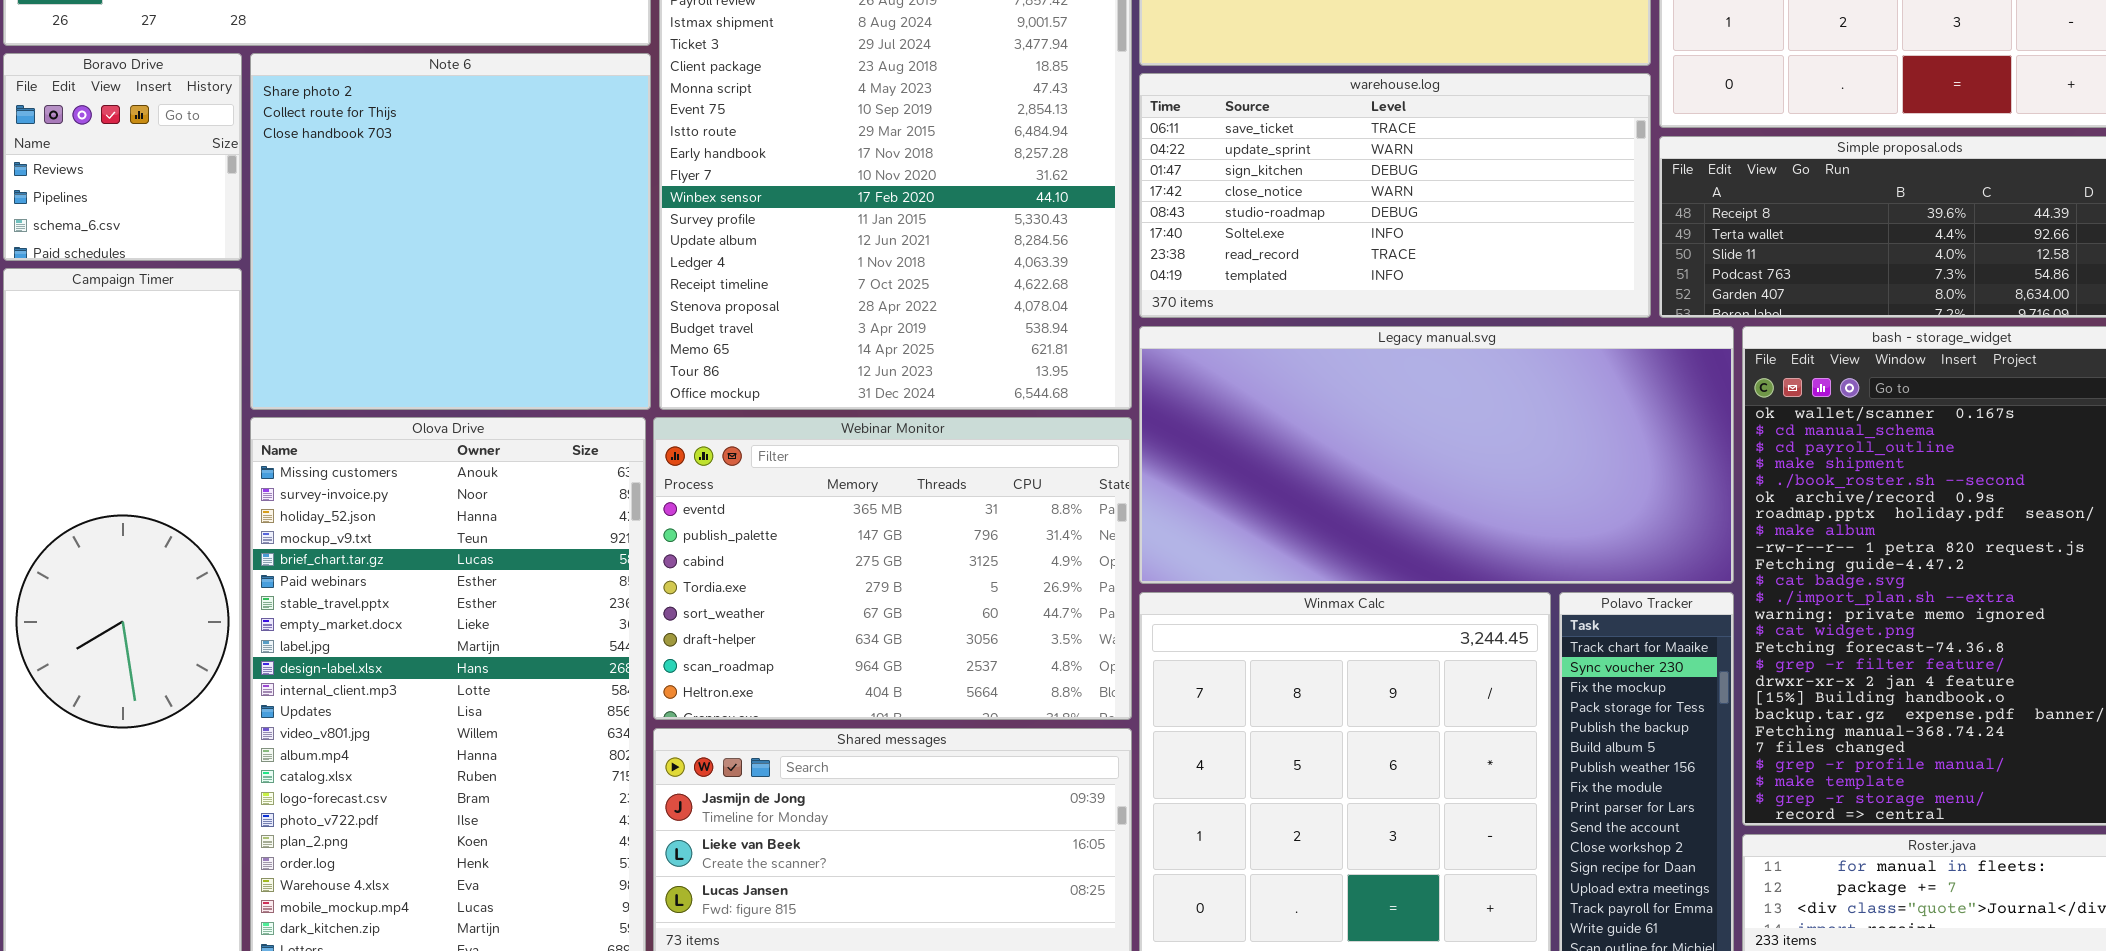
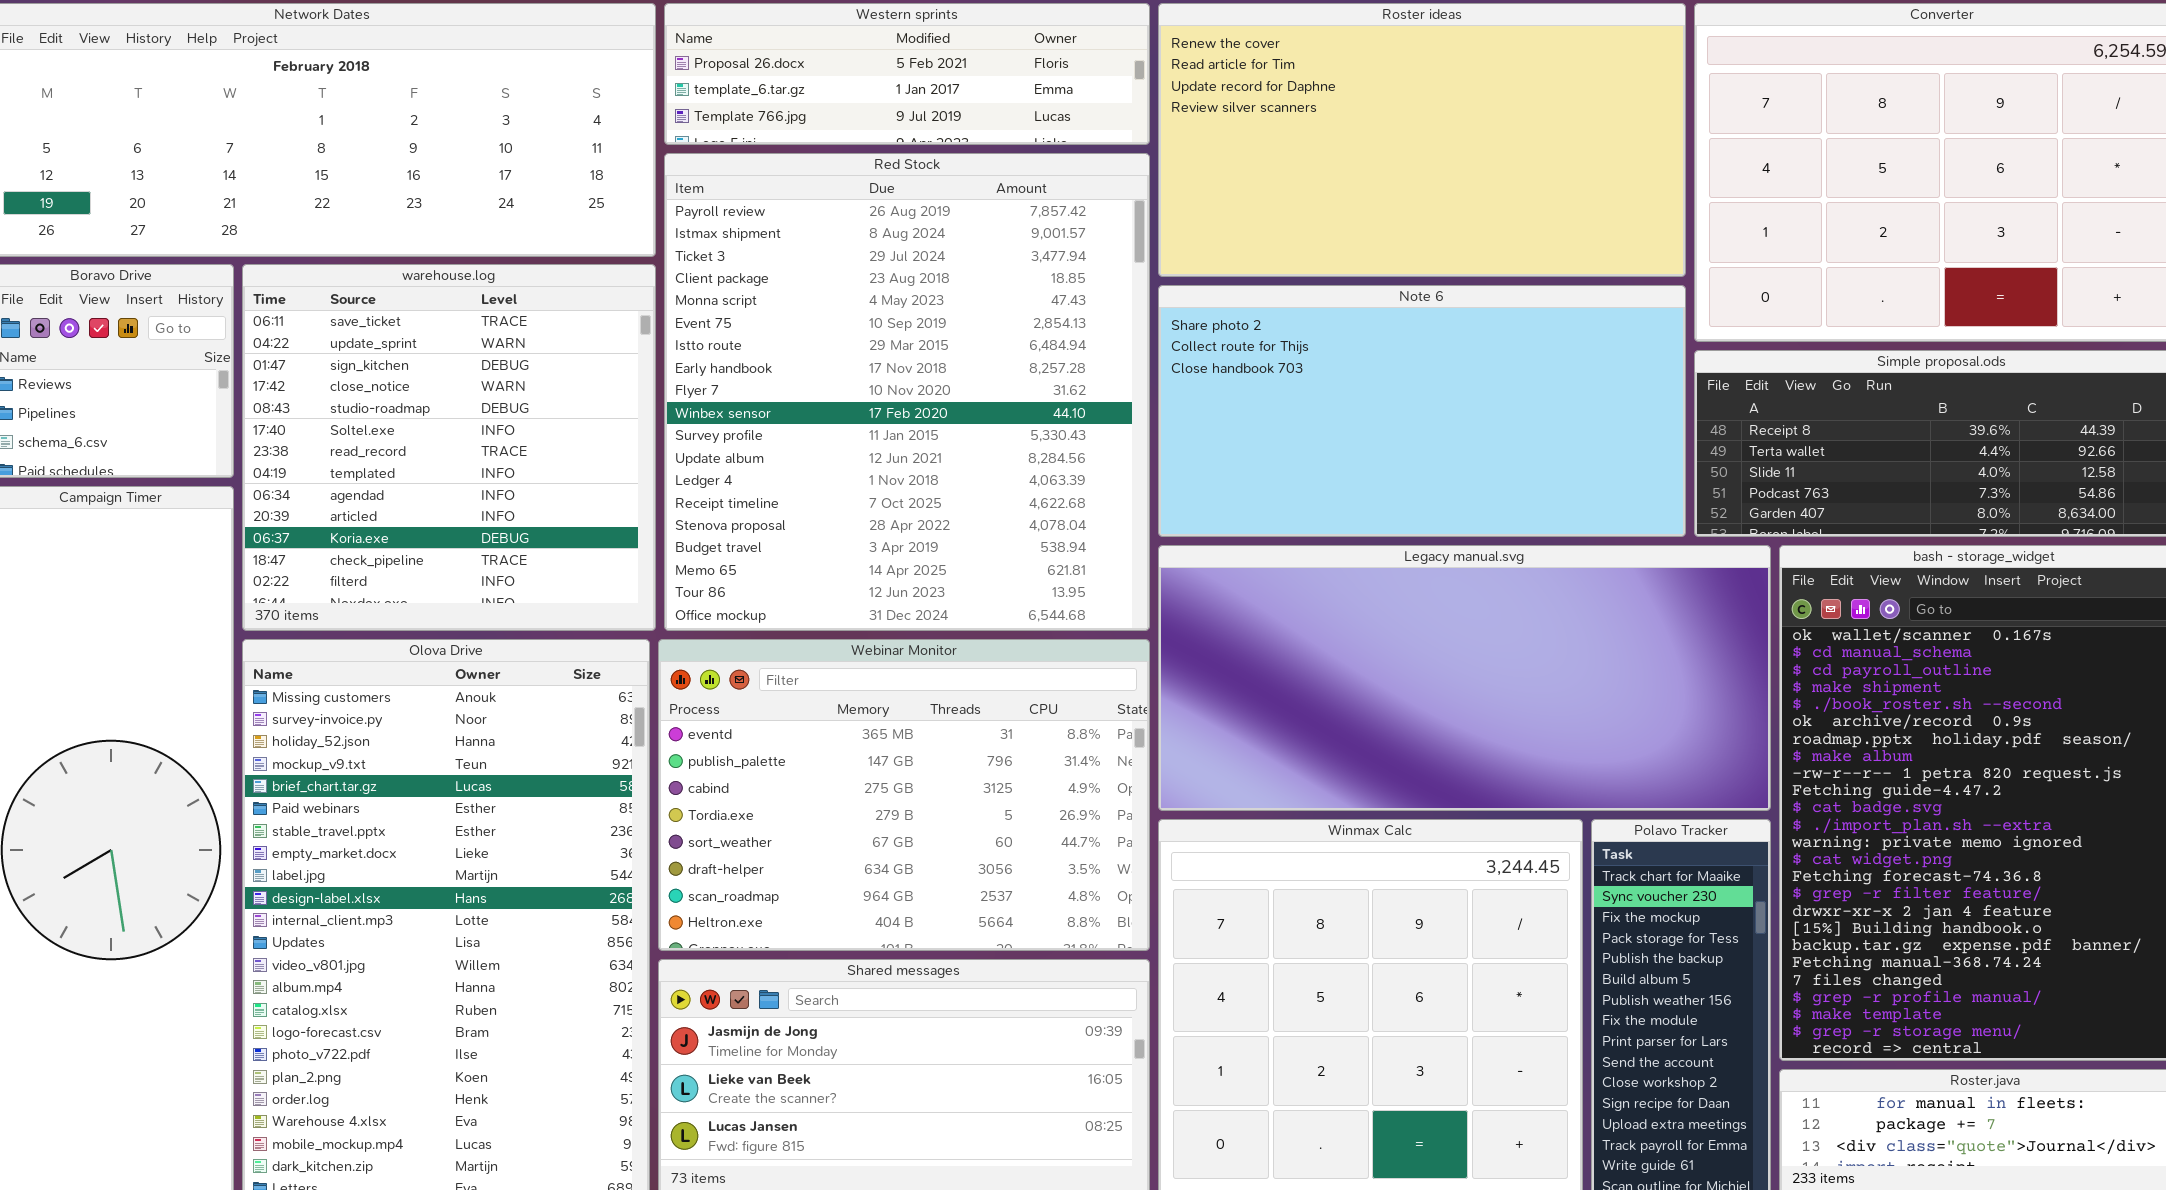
Note 6: [250,53,651,410] -> [1158,285,1686,537], moved, resized
warehouse.log: [1139,73,1651,318] -> [242,264,656,631], moved, resized

